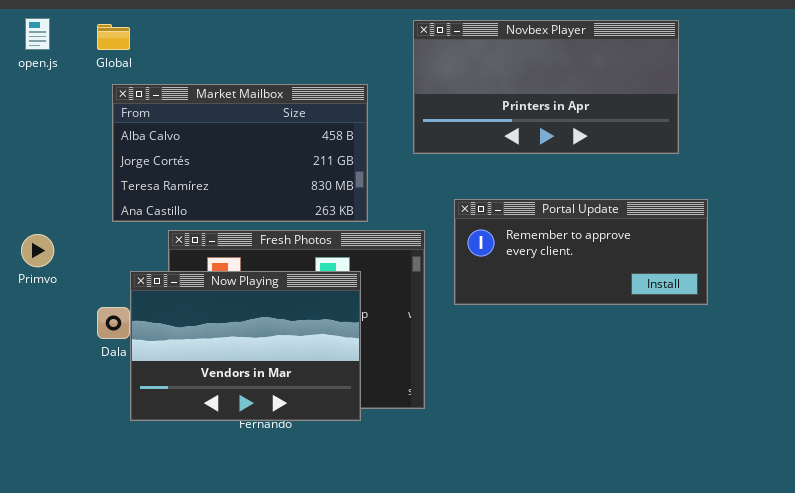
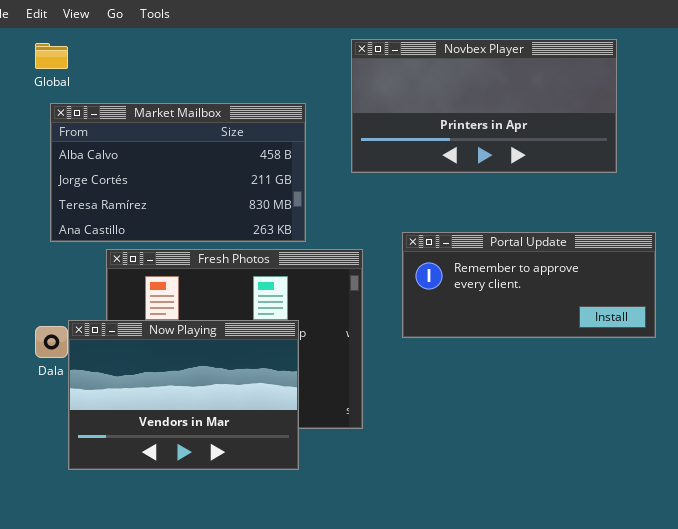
Portal Update: [454,199,708,305] -> [402,232,656,338], moved
Now Playing: [130,271,361,421] -> [68,320,299,470], moved

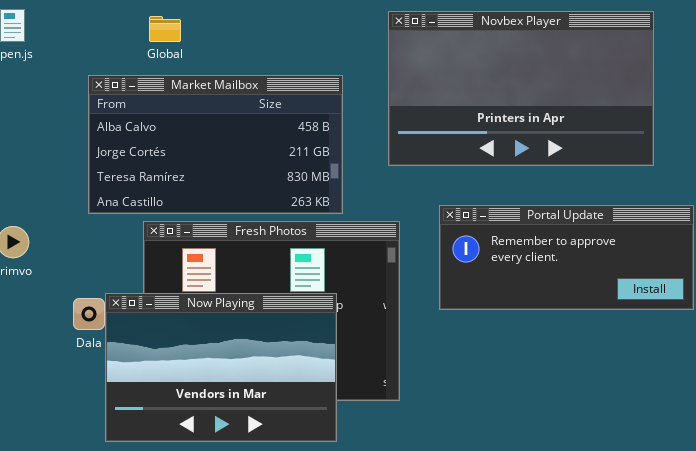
Novbex Player: [351,39,617,173] -> [388,11,654,166], resized
Global: [35,43,68,69] -> [149,16,181,42], moved

